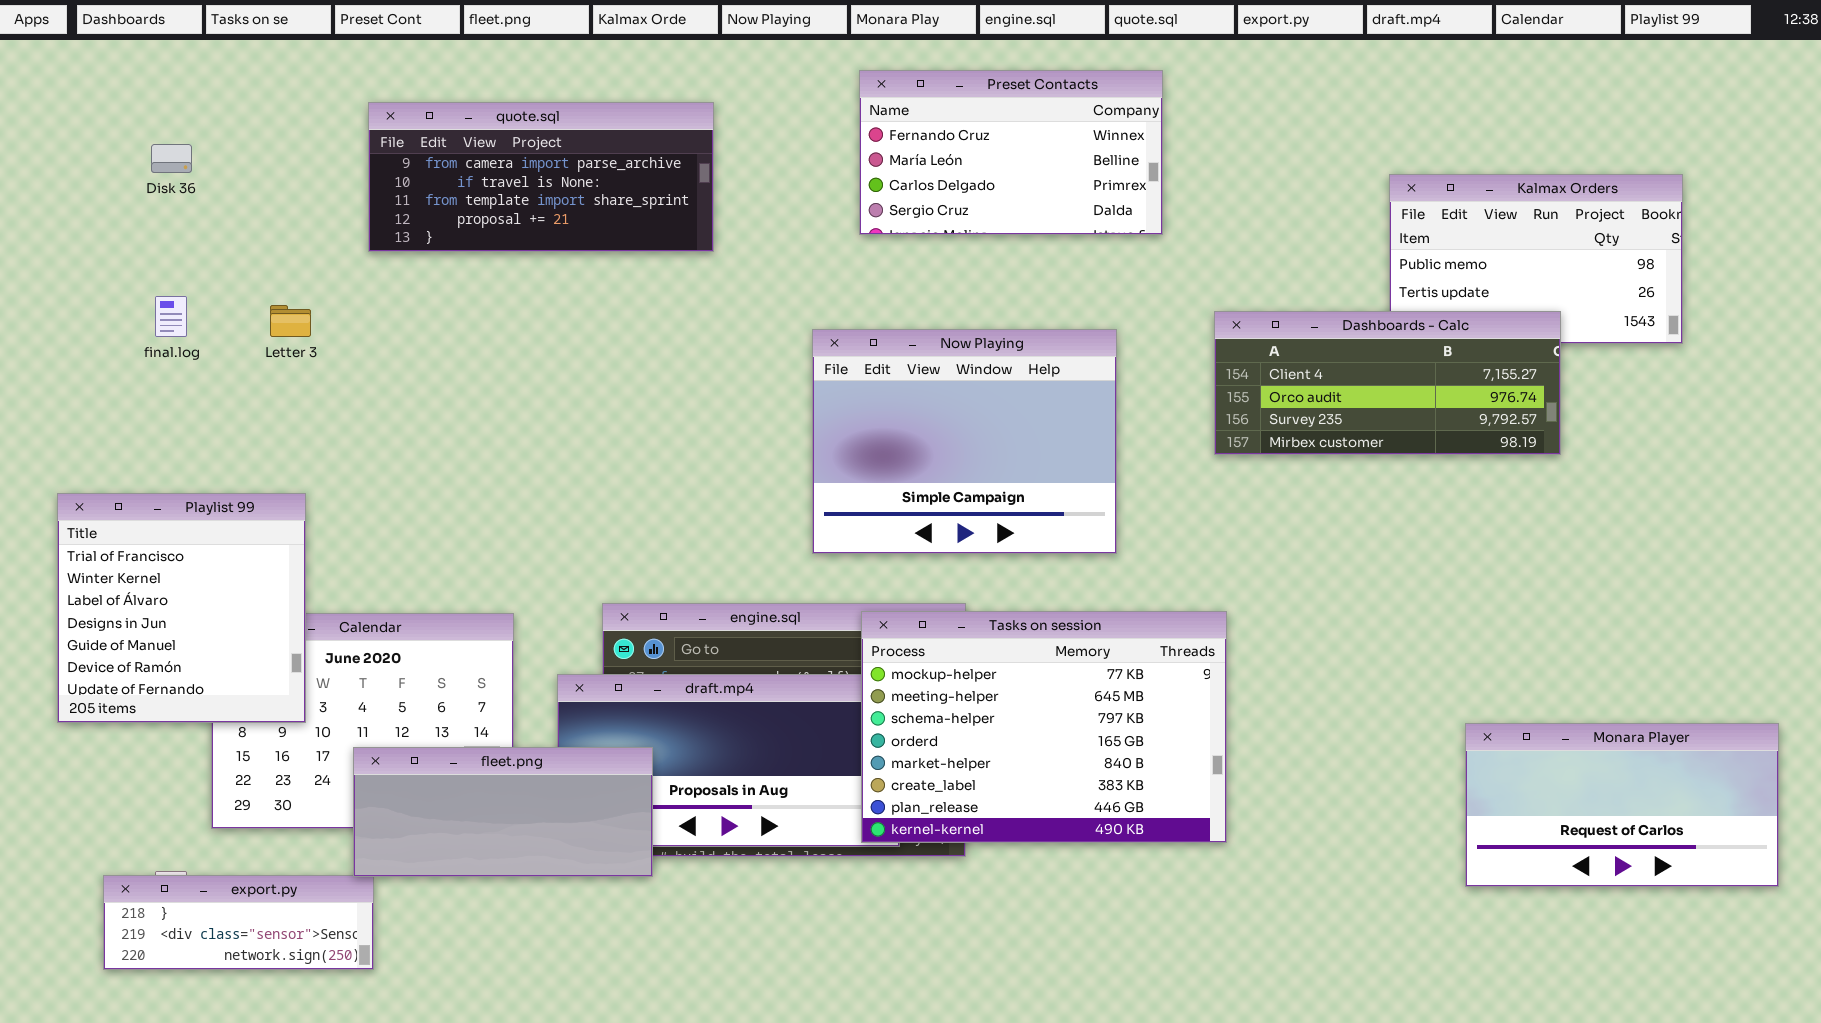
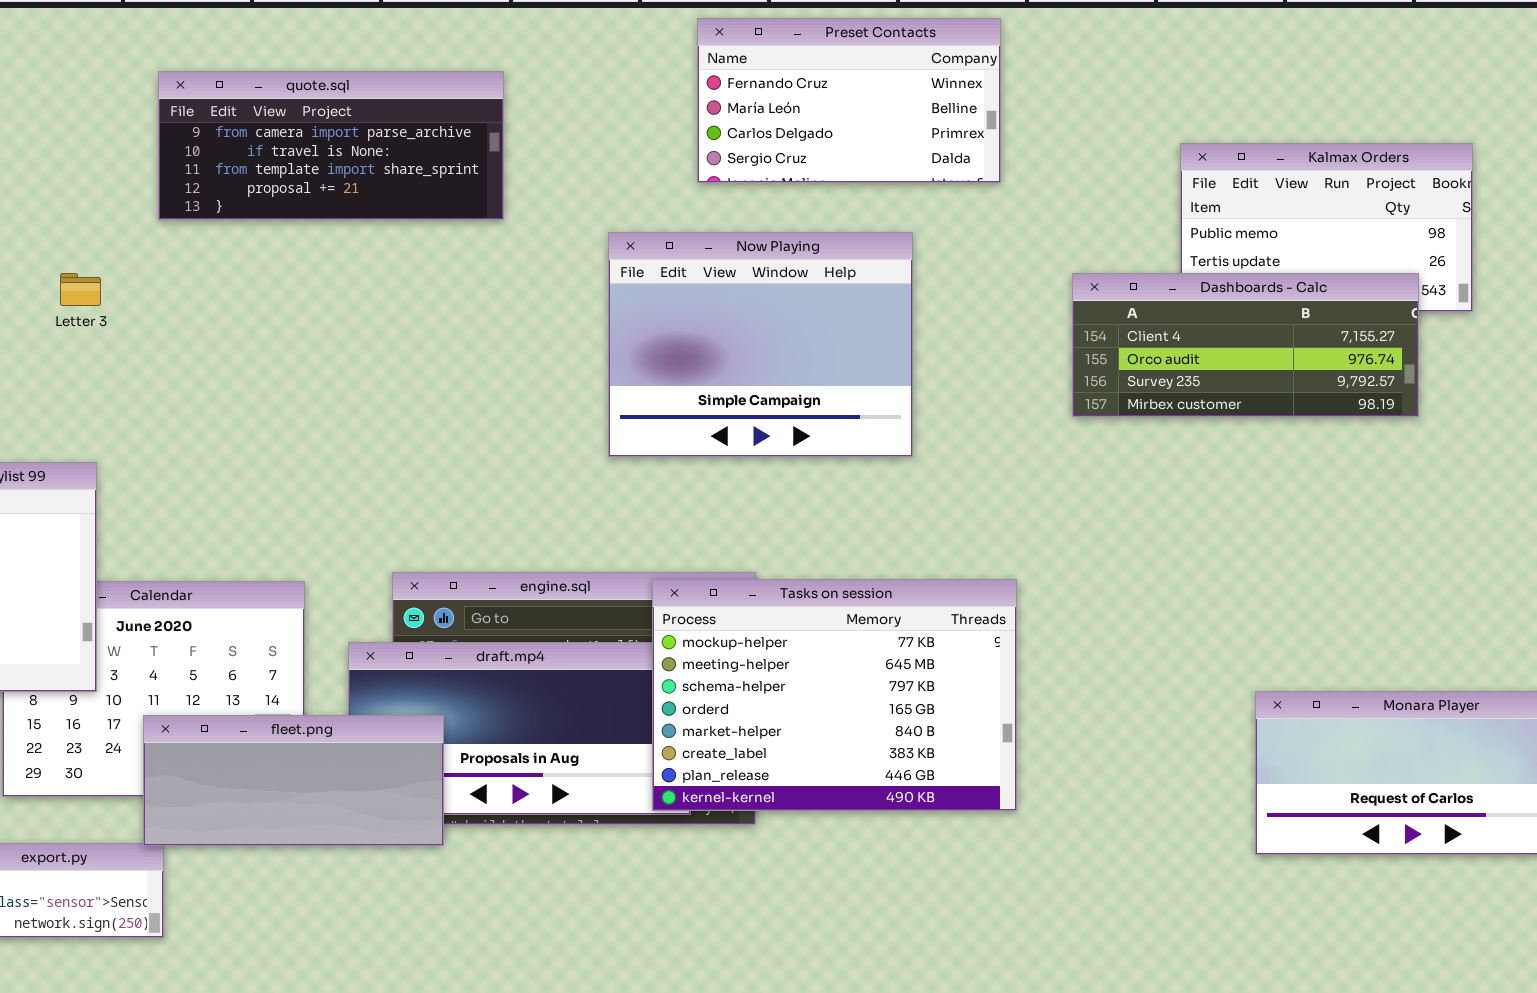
Preset Contacts: [859,70,1163,235] -> [697,18,1001,183], moved
Dashboards - Calc: [1214,311,1561,455] -> [1072,273,1419,417], moved
Now Playing: [812,329,1117,554] -> [608,232,913,457], moved

